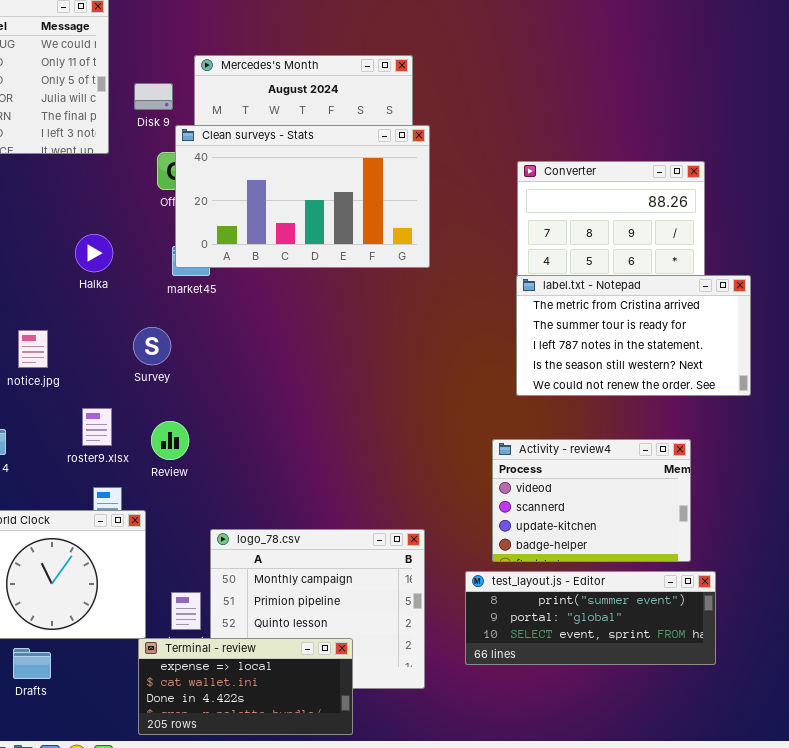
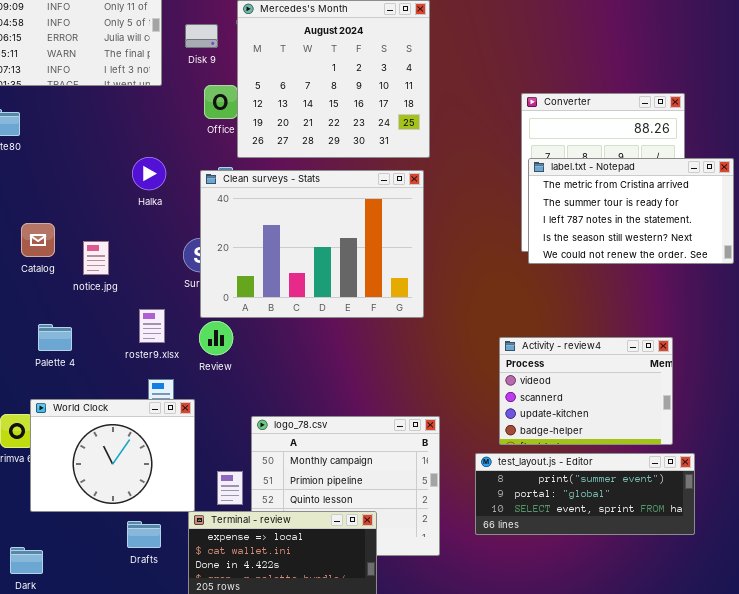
Clean surveys - Stats: [175,125,430,268] -> [200,170,424,318], moved, resized
label.txt - Notepad: [516,275,751,396] -> [528,158,734,264], moved
Drafts: [13,648,51,679] -> [127,521,161,548], moved

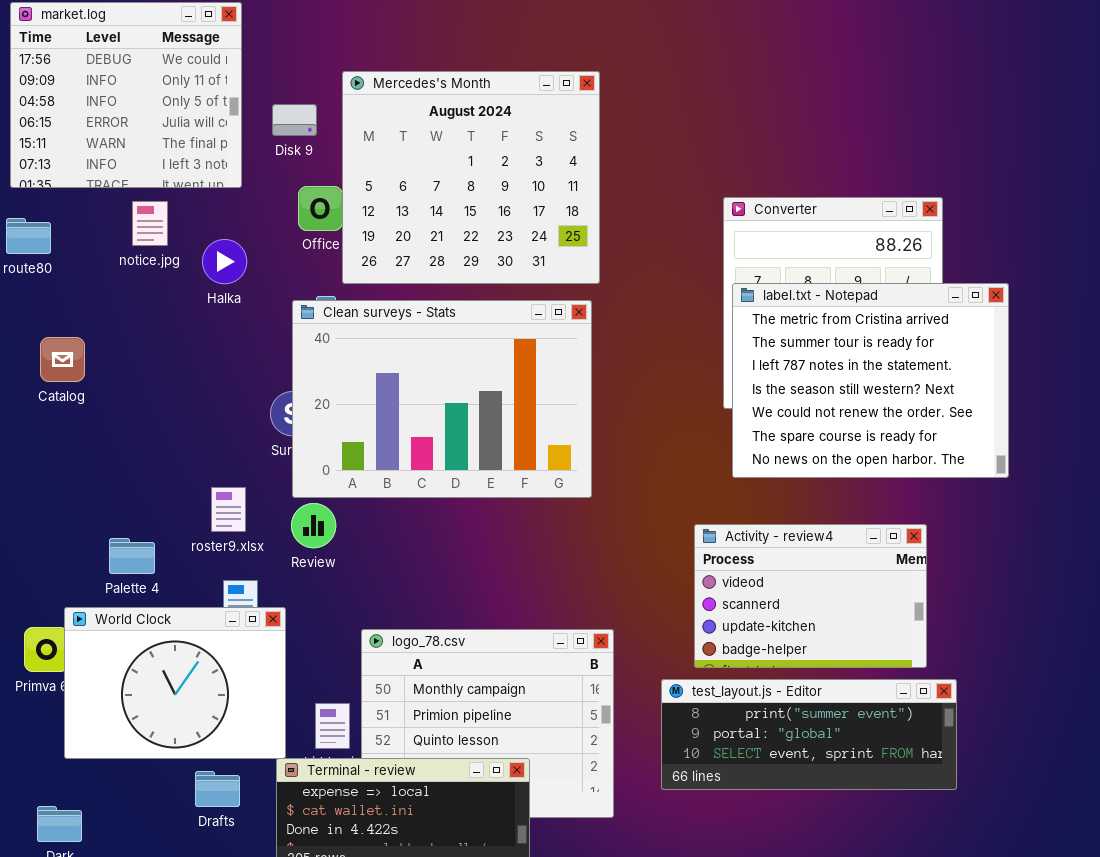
Halka: [132,157,166,190] -> [202,239,247,284], moved
label.txt - Notepad: [528,158,734,264] -> [732,283,1009,478], resized
Catalog: [21,223,55,257] -> [40,337,85,382], moved
notice.jpg: [83,241,109,275] -> [132,201,168,246], moved
Palette 4: [38,324,72,351] -> [109,538,155,574], moved

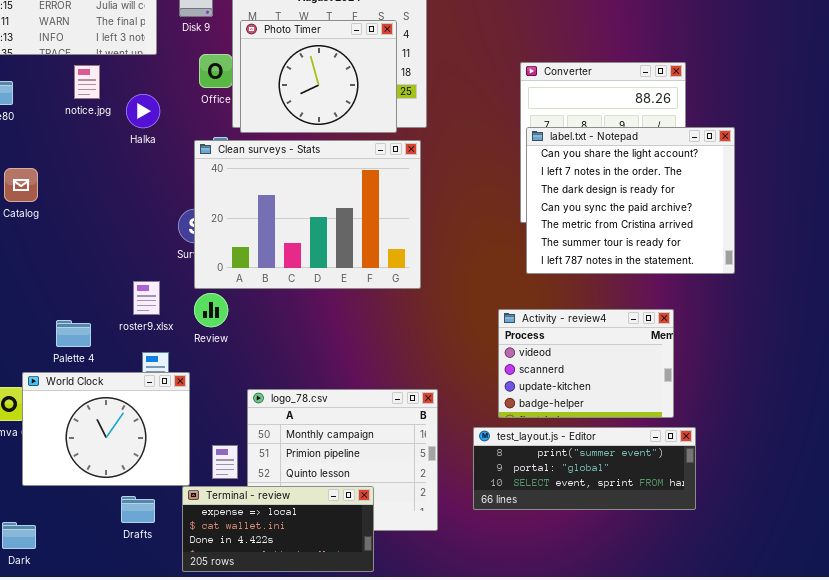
Photo Timer: none -> [240,20,397,133], opened
label.txt - Notepad: [732,283,1009,478] -> [526,127,735,274], scrolled up 4 rows

